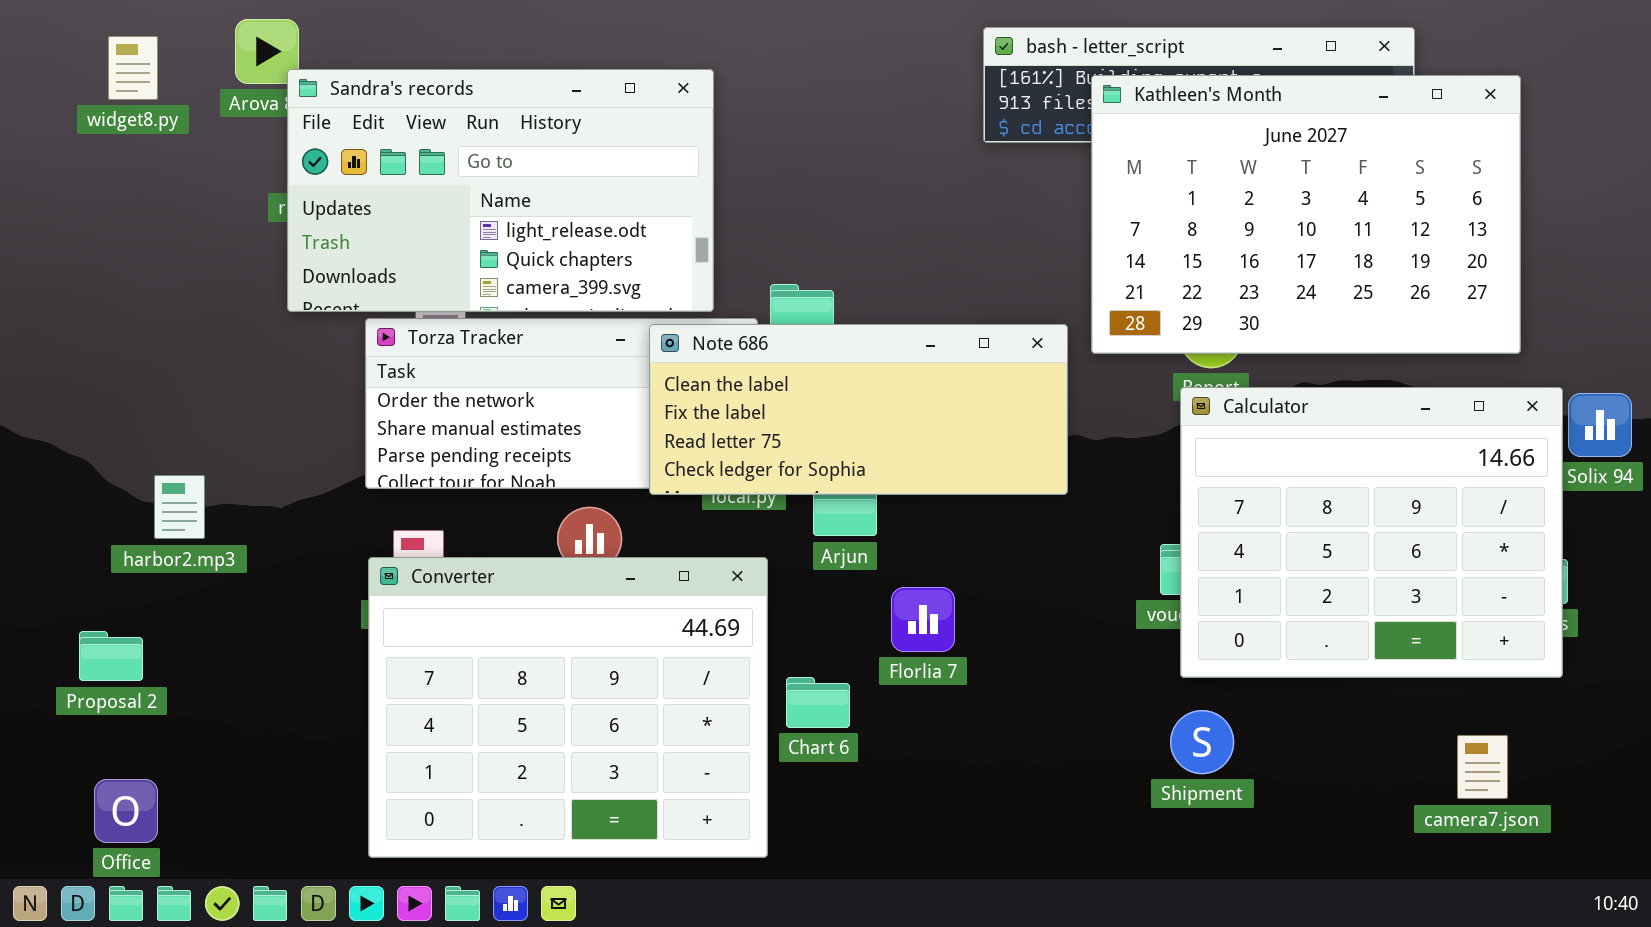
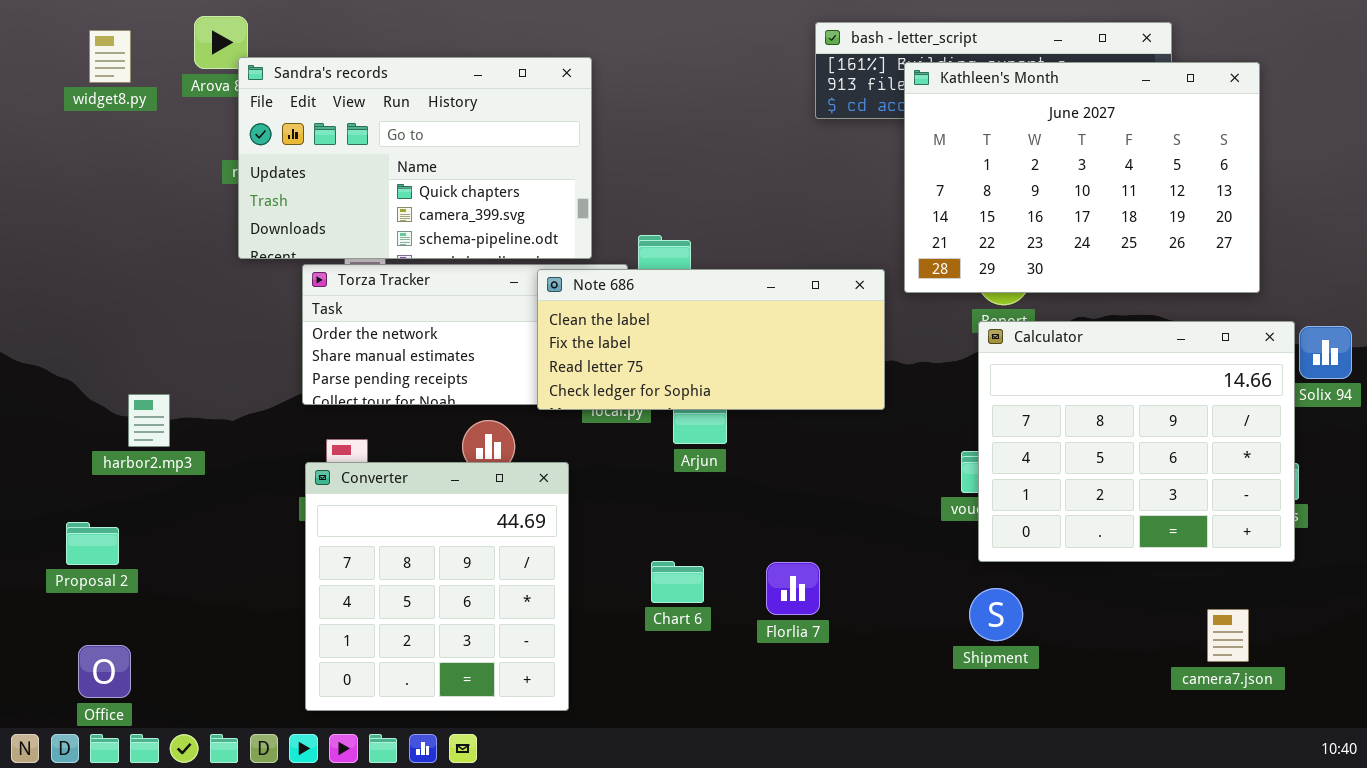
Sandra's records: [287,69,714,312] -> [238,57,592,259], scrolled down 1 row
Converter: [368,557,768,858] -> [305,462,569,711], resized
Florlia 7: [891,587,955,652] -> [766,562,820,615], moved

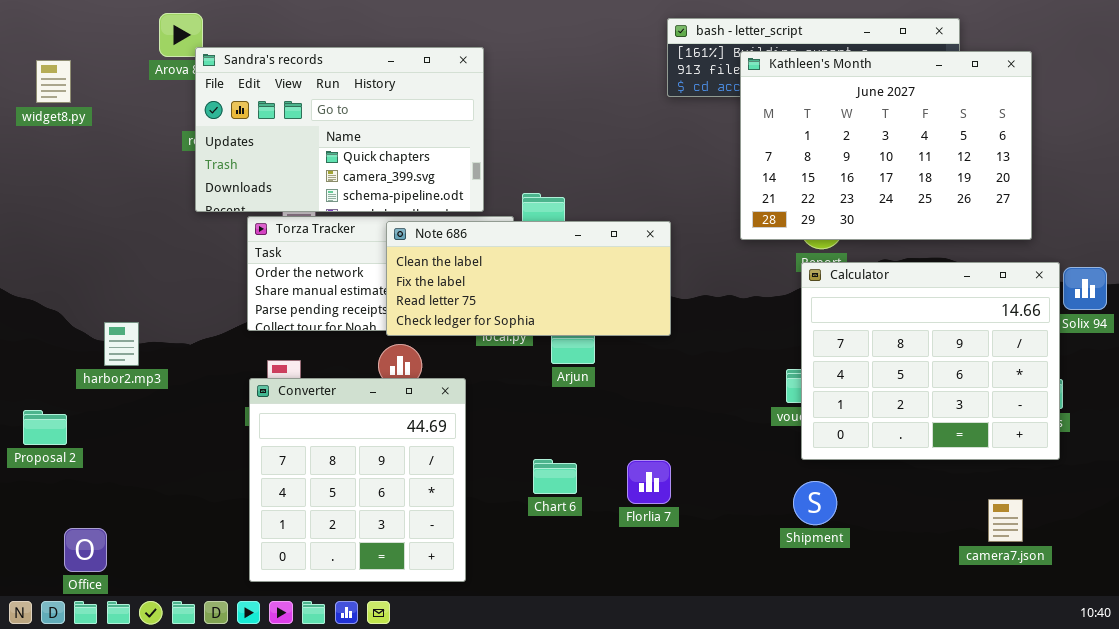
widget8.py: [89,30,131,83] -> [36,60,71,103], moved
Note 686: [537,269,885,410] -> [386,221,671,336], moved
Proposal 2: [66,522,119,565] -> [23,410,67,445], moved

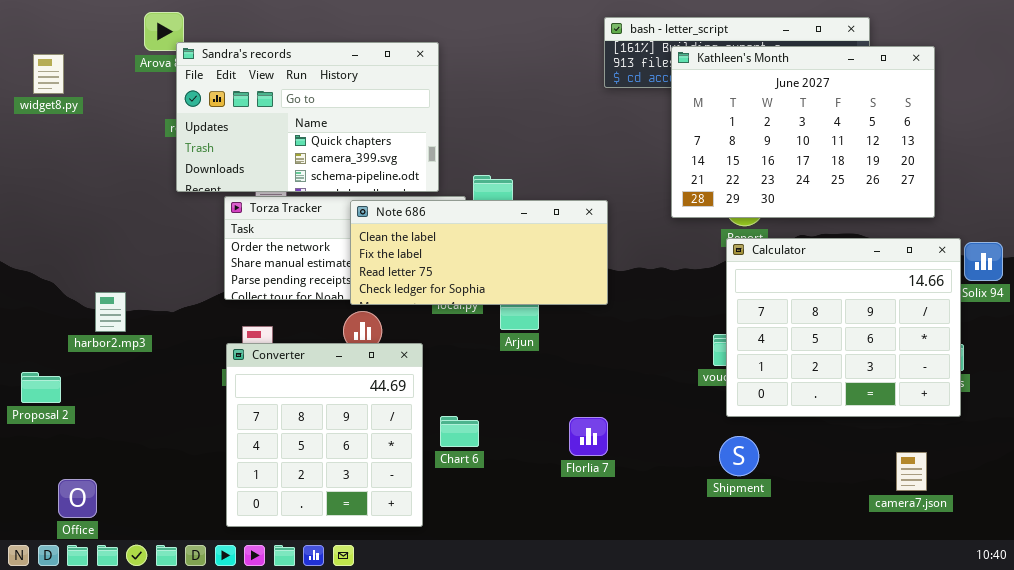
Chart 6: [533,459,577,494] -> [440,416,479,447], moved

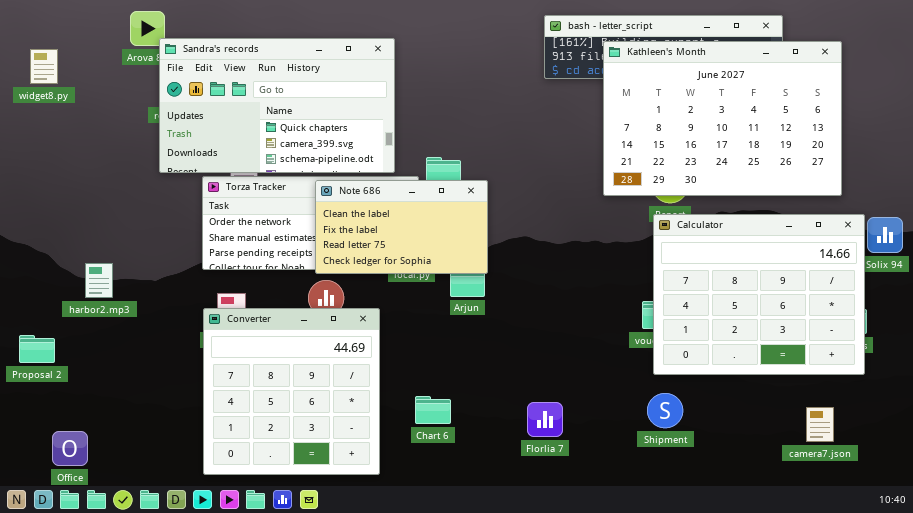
Note 686: [350,200,608,305] -> [315,180,488,274], resized
Chart 6: [440,416,479,447] -> [415,396,451,424], moved
Florlia 7: [569,417,608,456] -> [527,402,563,437], moved

